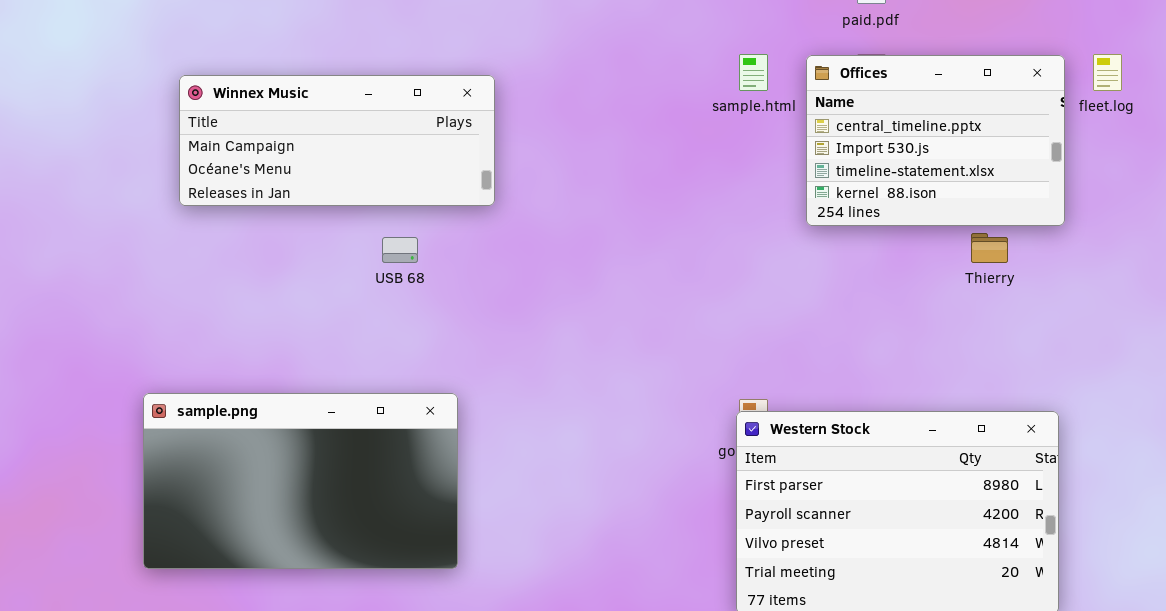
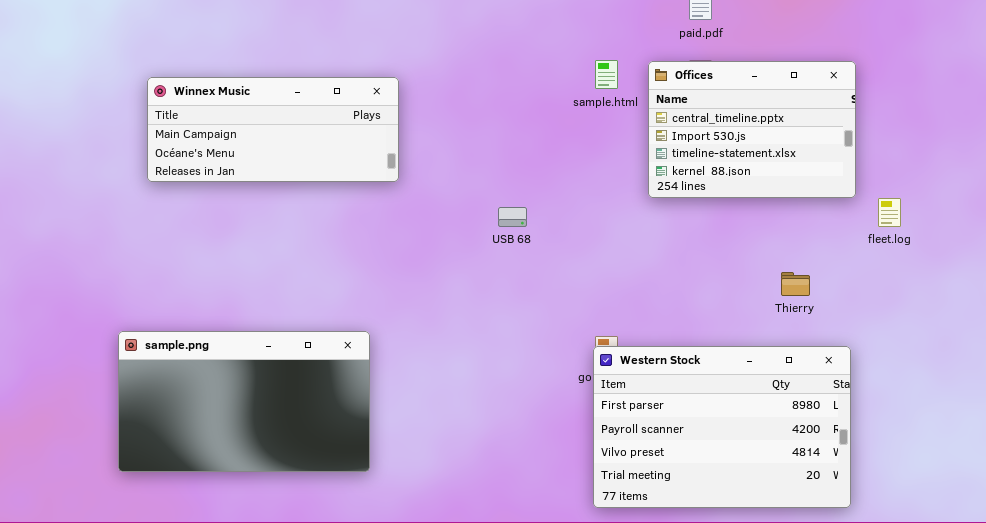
fleet.log: [1093,54,1122,91] -> [878,198,901,227], moved
Thierry: [971,233,1008,263] -> [781,272,810,296], moved
USB 68: [382,237,418,263] -> [498,207,527,227], moved

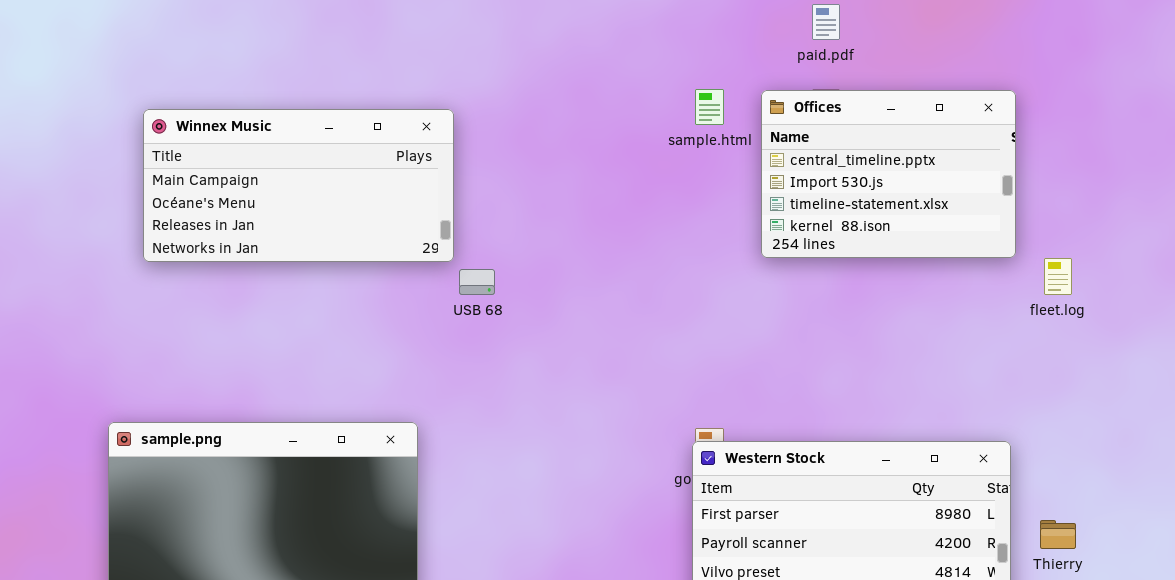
Winnex Music: [147,77,399,182] -> [143,109,454,262], resized
USB 68: [498,207,527,227] -> [459,269,495,295], moved
Thierry: [781,272,810,296] -> [1040,520,1076,549], moved

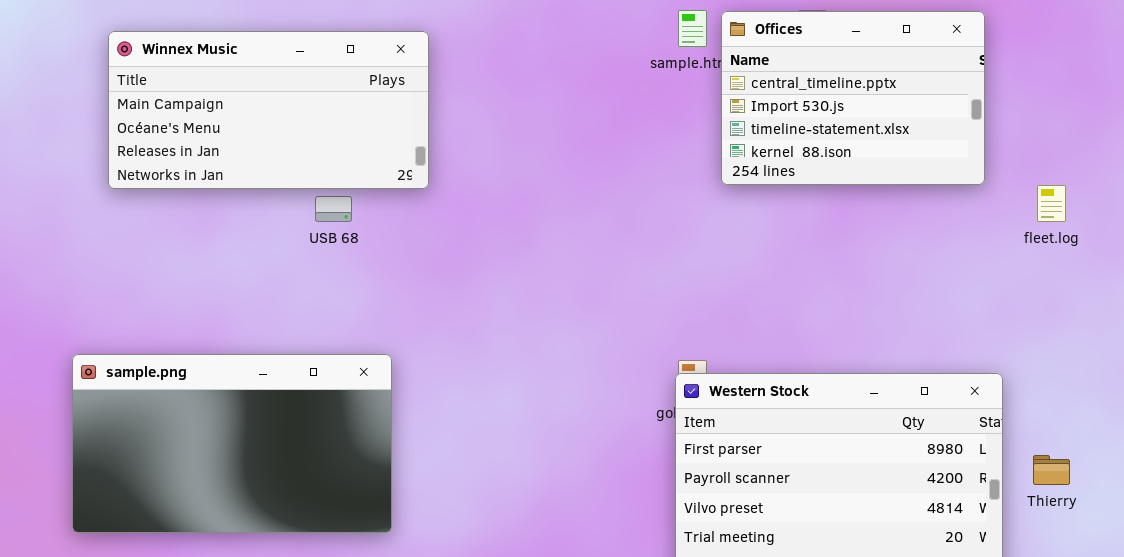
Offices: [761,90,1016,258] -> [721,11,985,185], moved
USB 68: [459,269,495,295] -> [315,196,352,222], moved

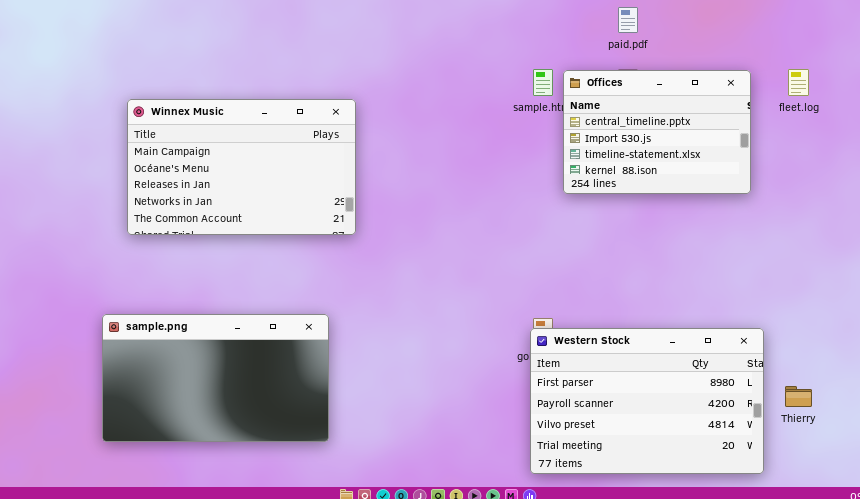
Winnex Music: [108,31,429,189] -> [127,99,356,235], moved, resized
fleet.log: [1037,185,1066,222] -> [788,69,809,96], moved

